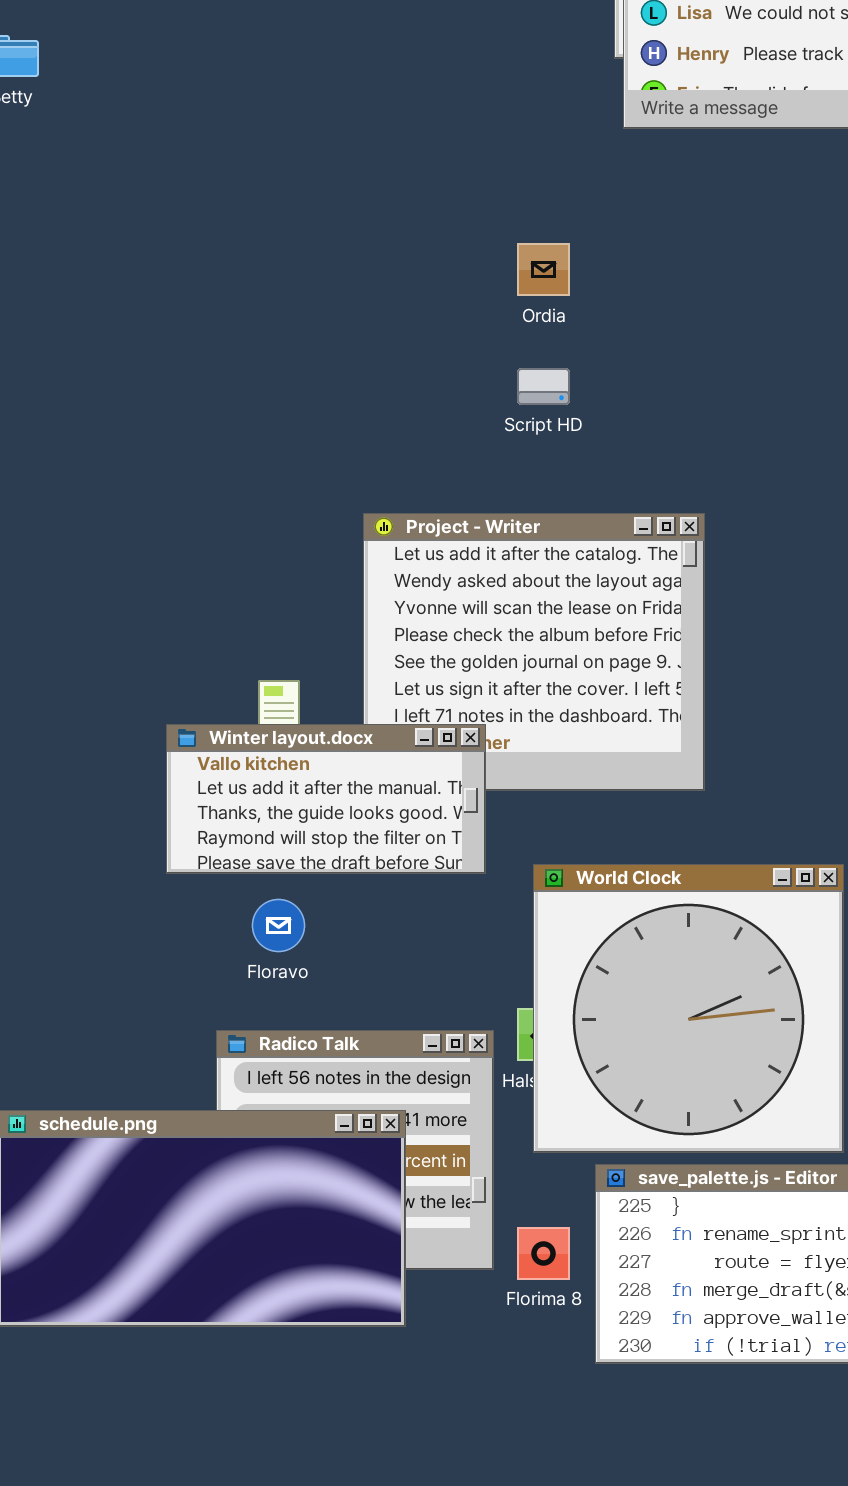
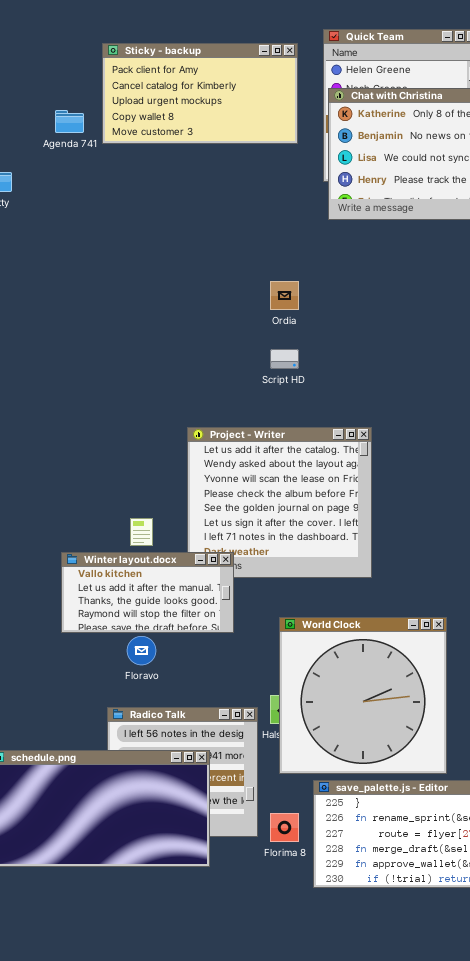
Winter layout.docx: [166,724,486,874] -> [61,552,234,633], moved

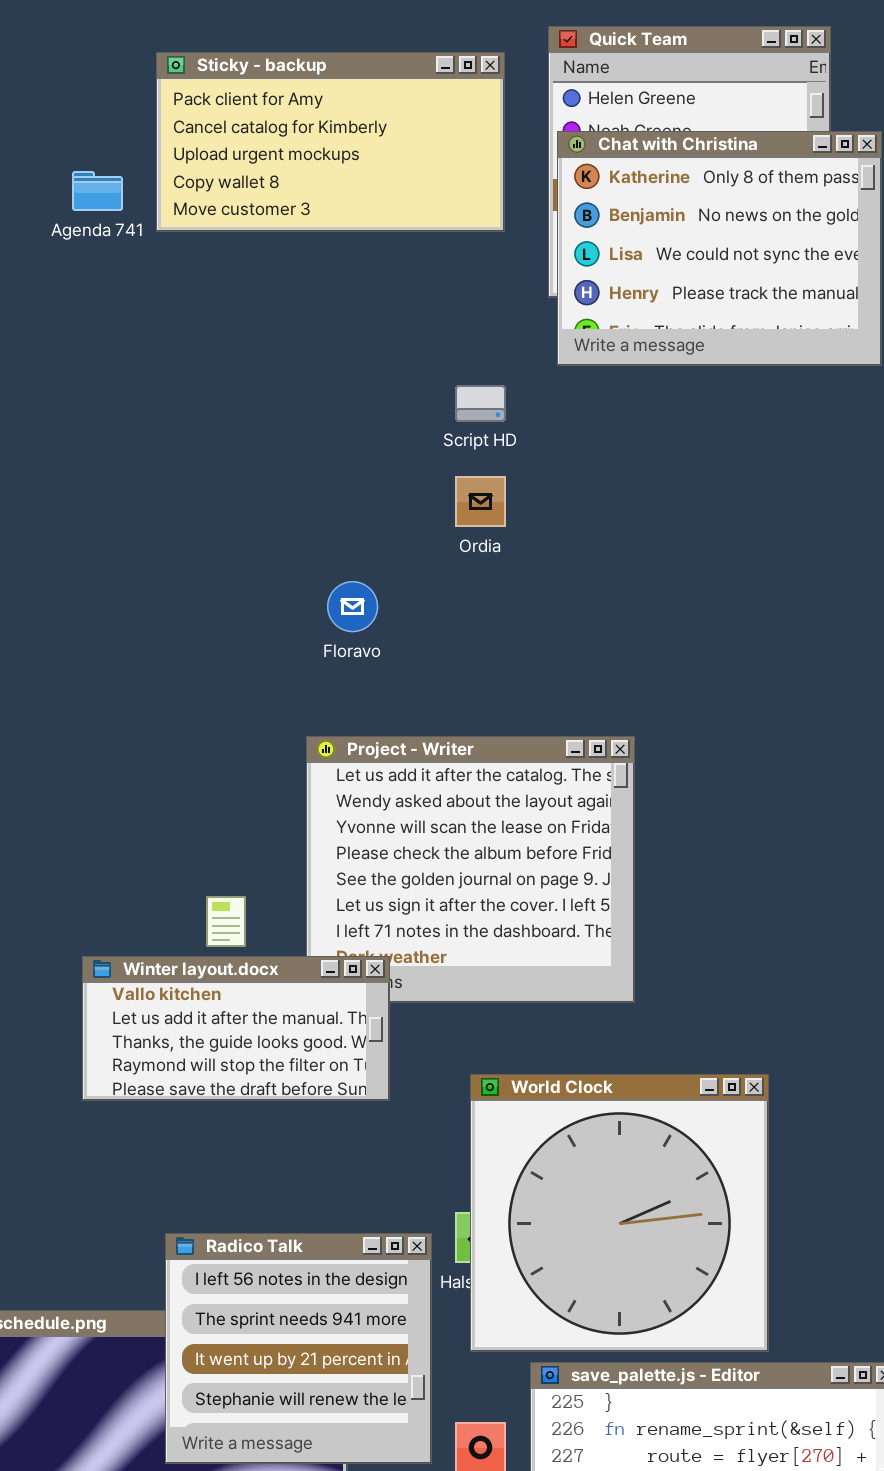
Script HD: [270,349,299,369] -> [455,385,506,422], moved
Floravo: [127,636,156,665] -> [327,581,378,632], moved
Radico Talk: [107,707,258,837] -> [165,1233,432,1464], raised

